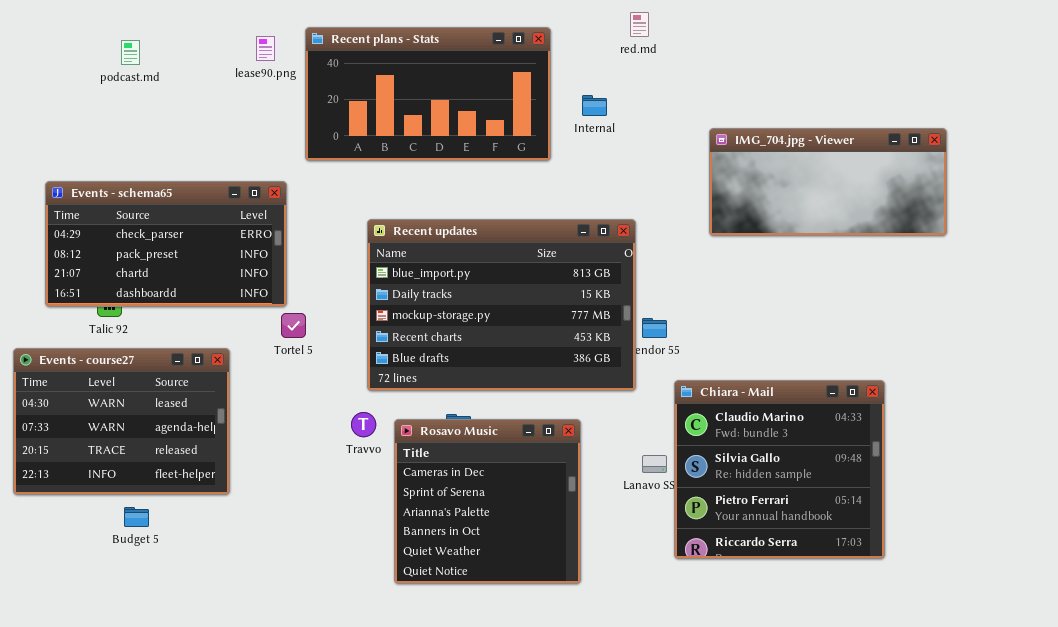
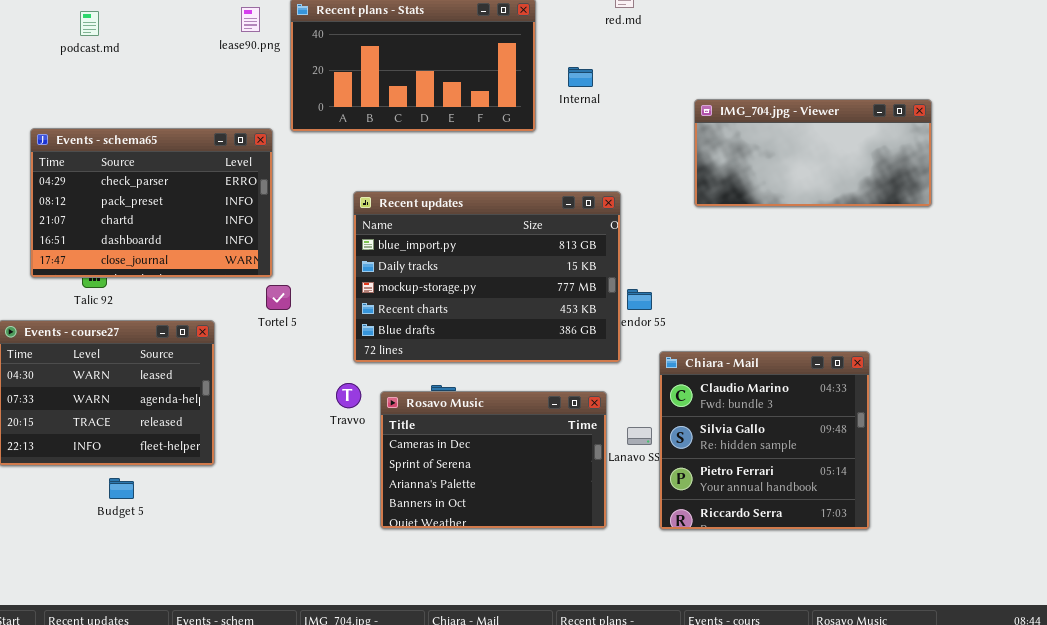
podcast.md: [121,40,140,65] -> [80,11,99,36], moved
Events - schema65: [45,181,287,307] -> [30,128,273,278], resized
Rosavo Music: [394,419,581,584] -> [380,391,607,529], resized

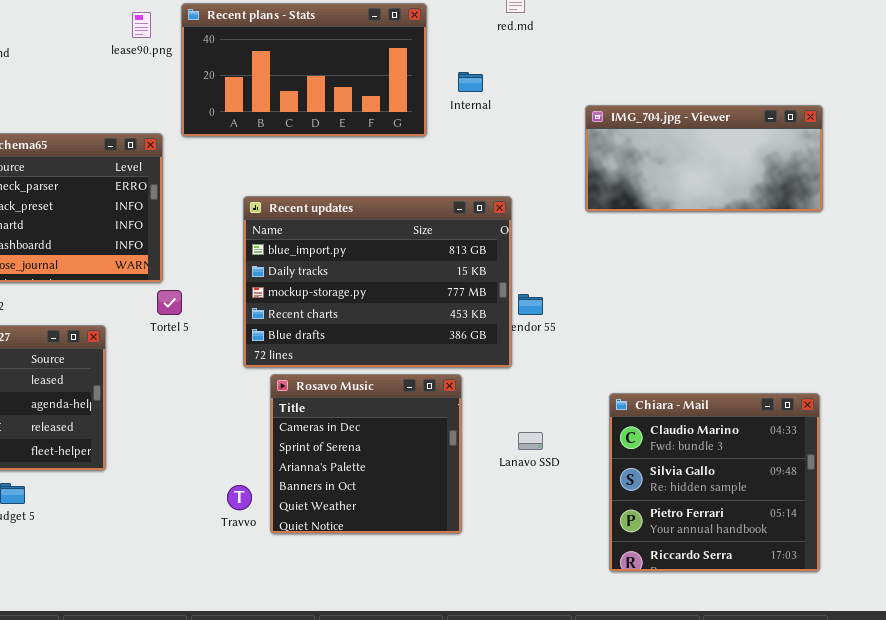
Chiara - Mail: [659,351,870,530] -> [609,393,820,572], moved
Travvo: [336,383,361,408] -> [227,485,252,510], moved
Rosavo Music: [380,391,607,529] -> [270,374,462,534], resized

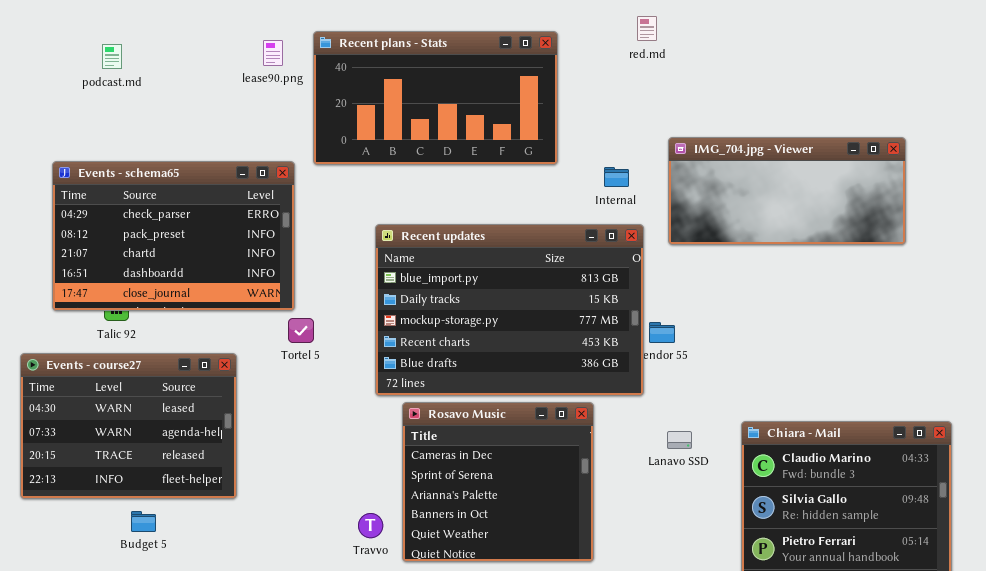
Internal: [458,72,483,92] -> [604,167,629,187], moved
IMG_704.jpg - Viewer: [585,105,823,212] -> [668,137,906,245], moved
Lanavo SSD: [518,432,543,450] -> [667,431,692,449], moved

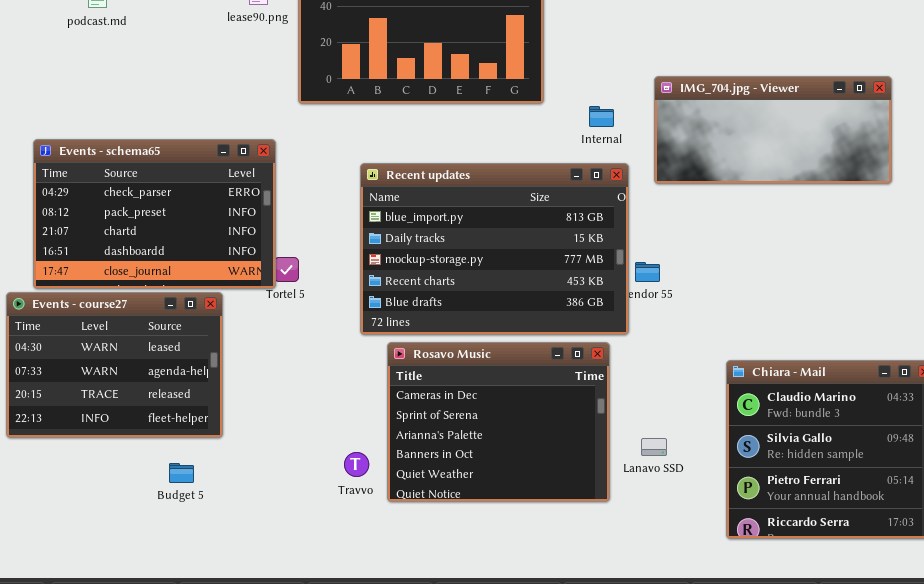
Events - schema65: [52,161,295,311] -> [33,139,276,289], moved
Rosavo Music: [402,402,594,562] -> [387,342,610,502], resized
Lanavo SSD: [667,431,692,449] -> [641,438,667,456], moved
Budget 5: [131,511,156,532] -> [169,463,194,483], moved

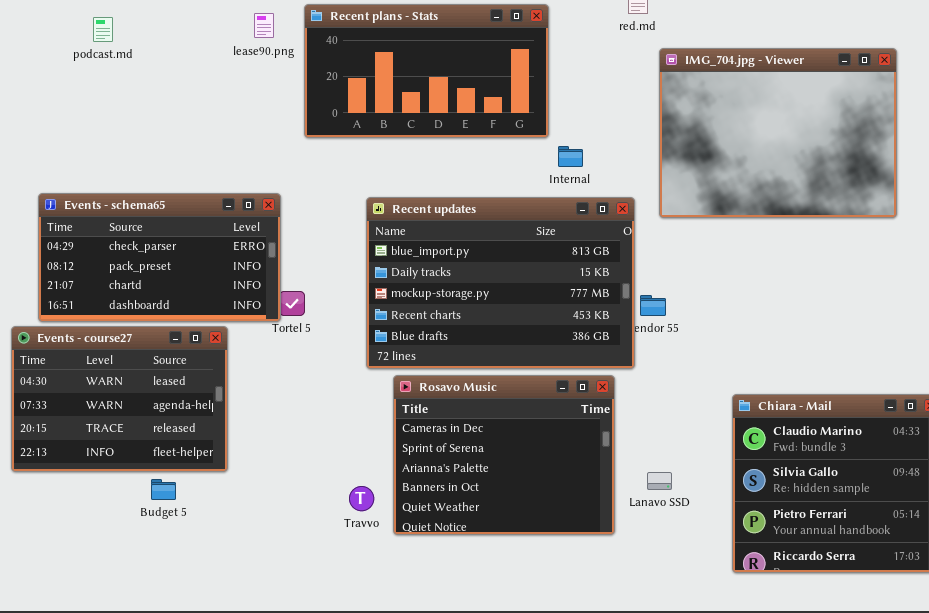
IMG_704.jpg - Viewer: [654,76,892,184] -> [659,48,897,218], resized
Internal: [589,106,614,127] -> [558,146,583,167], moved
Events - schema65: [33,139,276,289] -> [38,193,281,322], resized
Budget 5: [169,463,194,483] -> [151,479,176,500], moved

